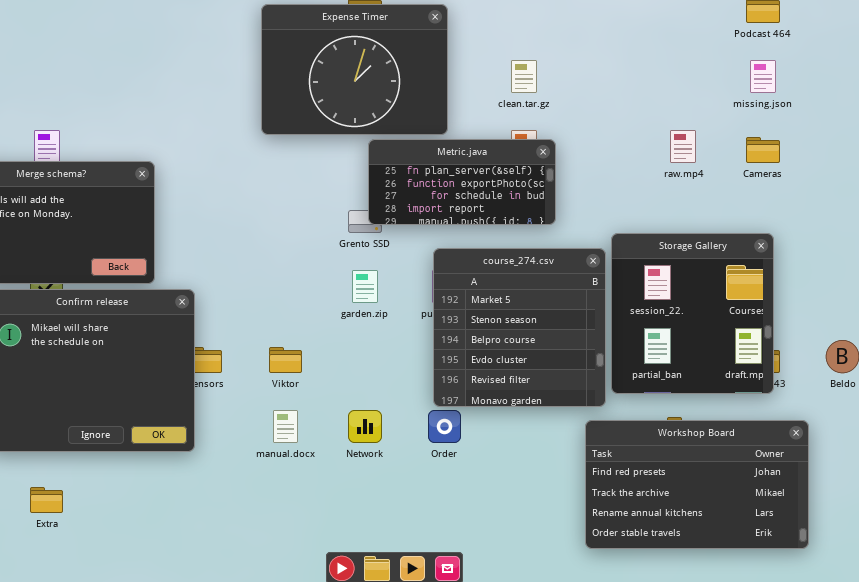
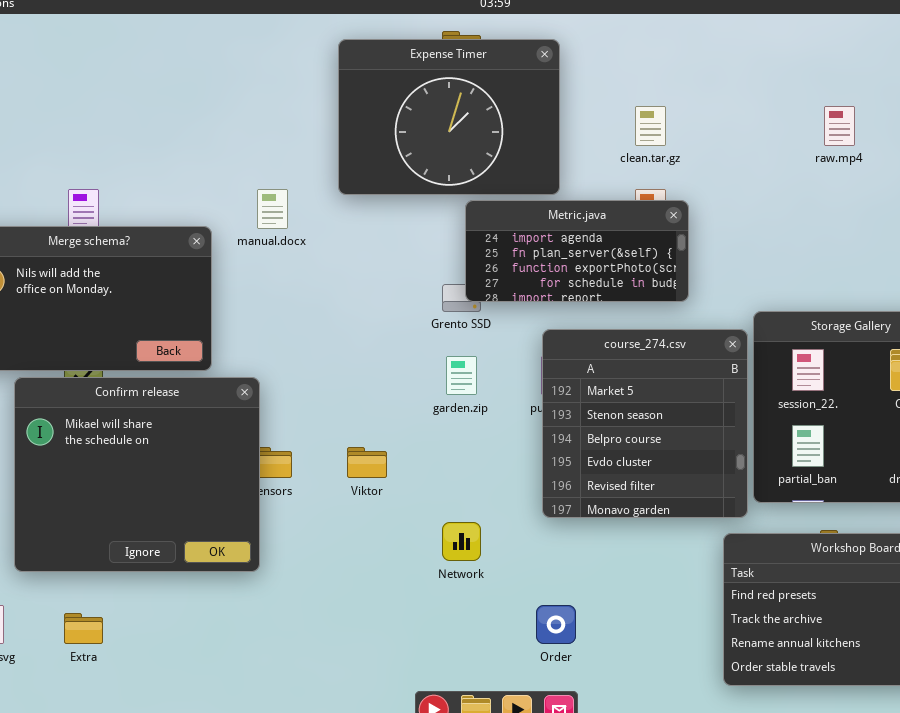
raw.mp4: [670,130,696,163] -> [824,106,855,146], moved
Metric.java: [368,139,556,225] -> [465,200,689,302], scrolled up 1 row
manual.docx: [273,410,298,443] -> [257,189,288,229], moved
Order: [428,410,461,443] -> [536,605,576,644], moved

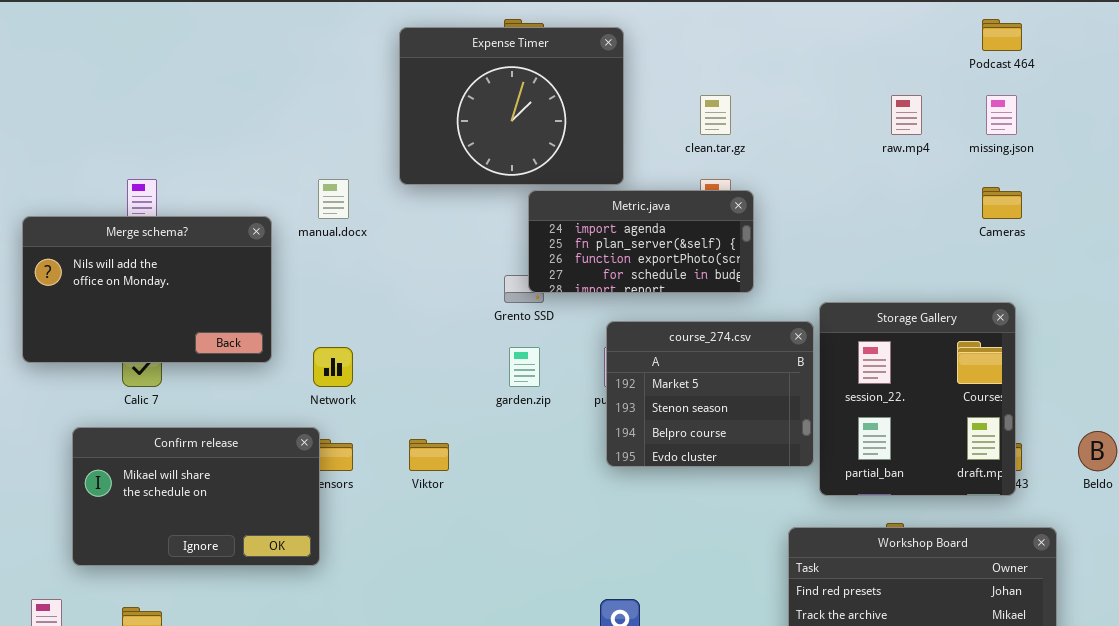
course_274.csv: [542,329,748,518] -> [606,321,814,467], resized
Confirm release: [14,377,260,572] -> [72,427,320,566], resized
Network: [442,522,481,561] -> [313,347,353,387], moved

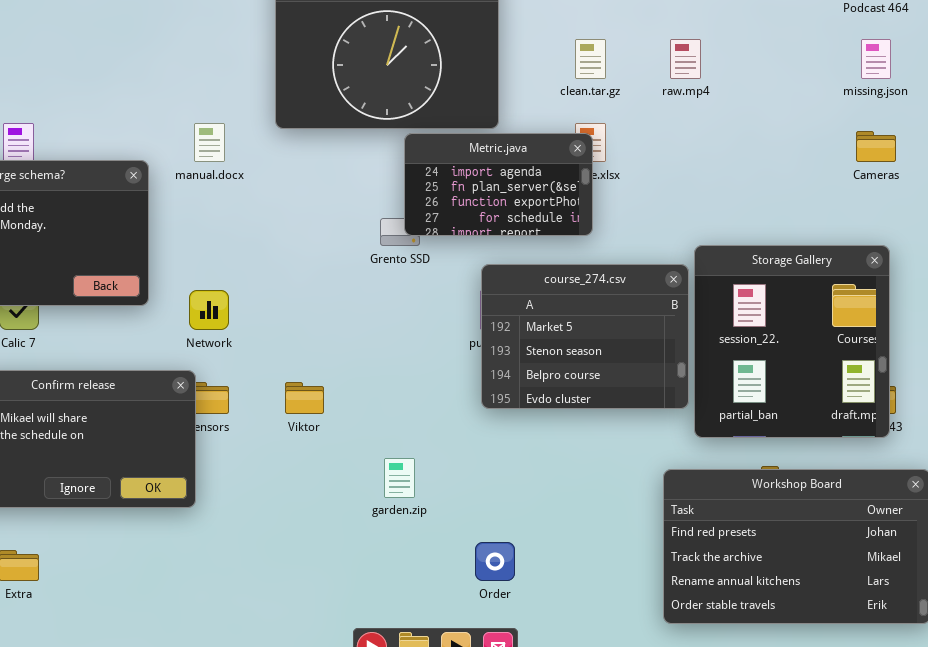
raw.mp4: [891,95,922,135] -> [670,39,701,79], moved
Metric.java: [528,190,754,293] -> [404,133,593,236], resized
garden.zip: [509,347,540,387] -> [384,458,415,498], moved

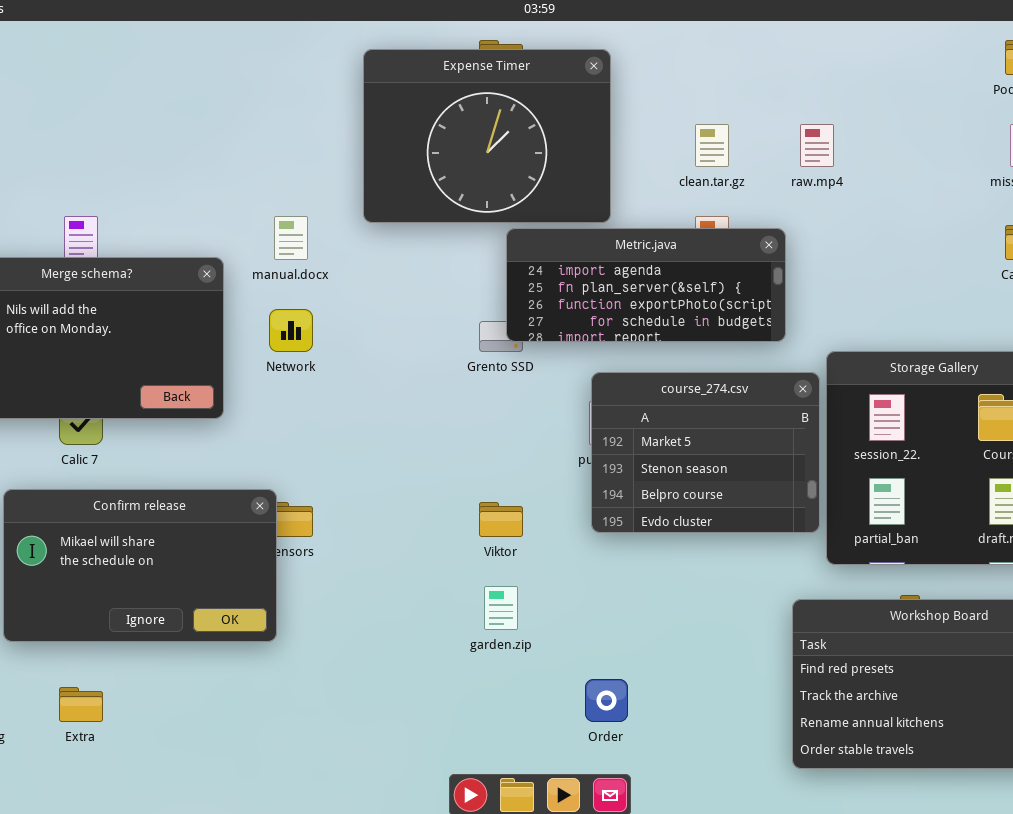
Metric.java: [404,133,593,236] -> [506,228,786,342], resized
Network: [189,290,229,330] -> [269,309,313,352], moved
Viktor: [285,382,324,414] -> [479,502,523,537], moved

